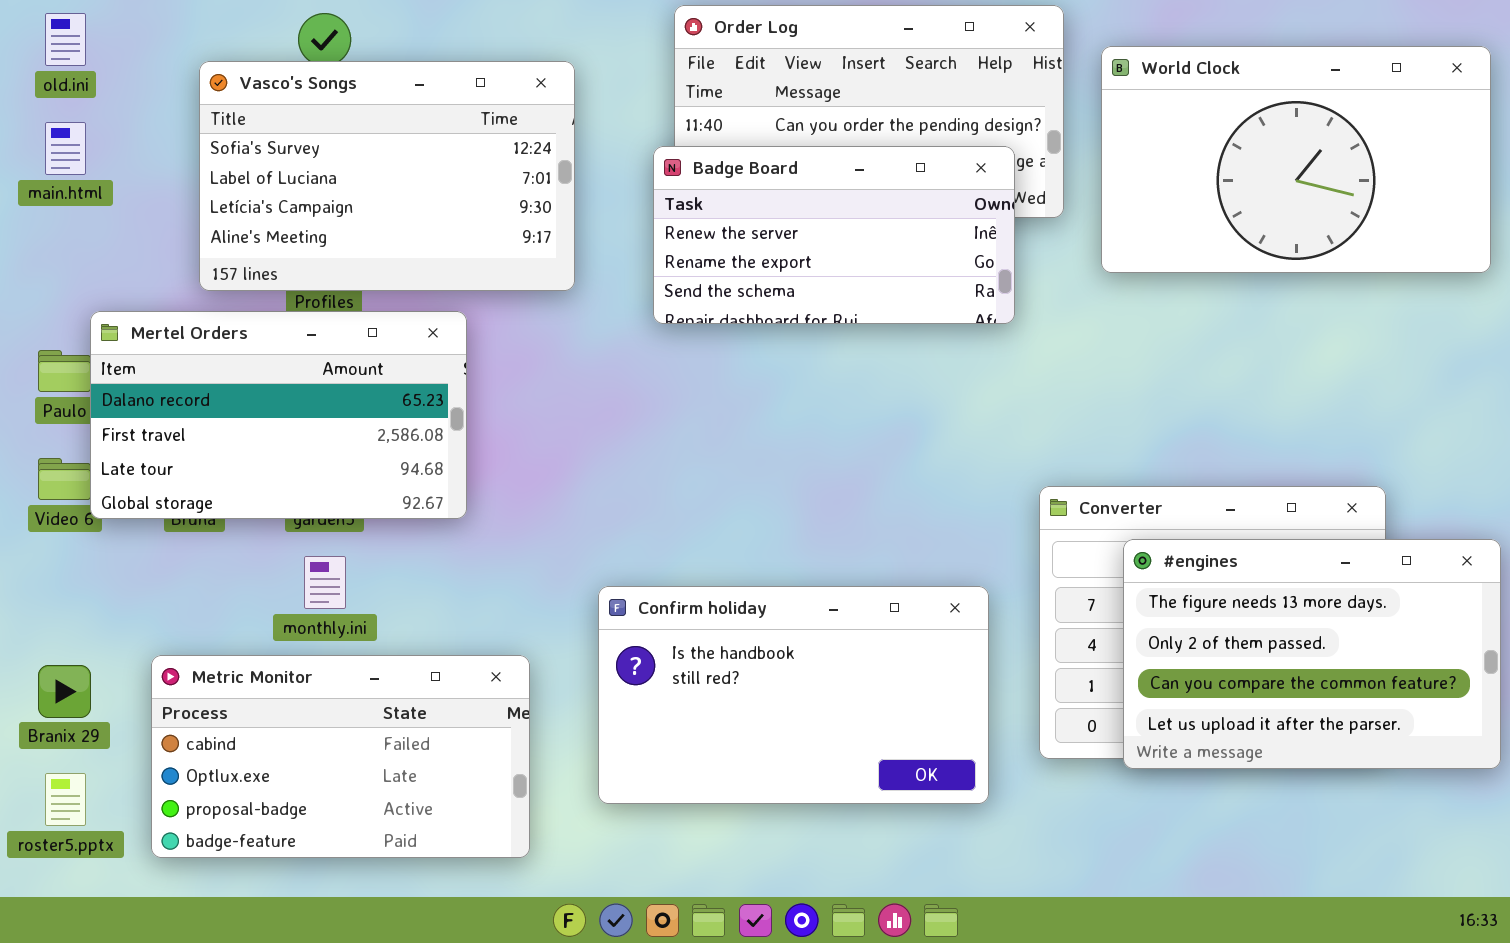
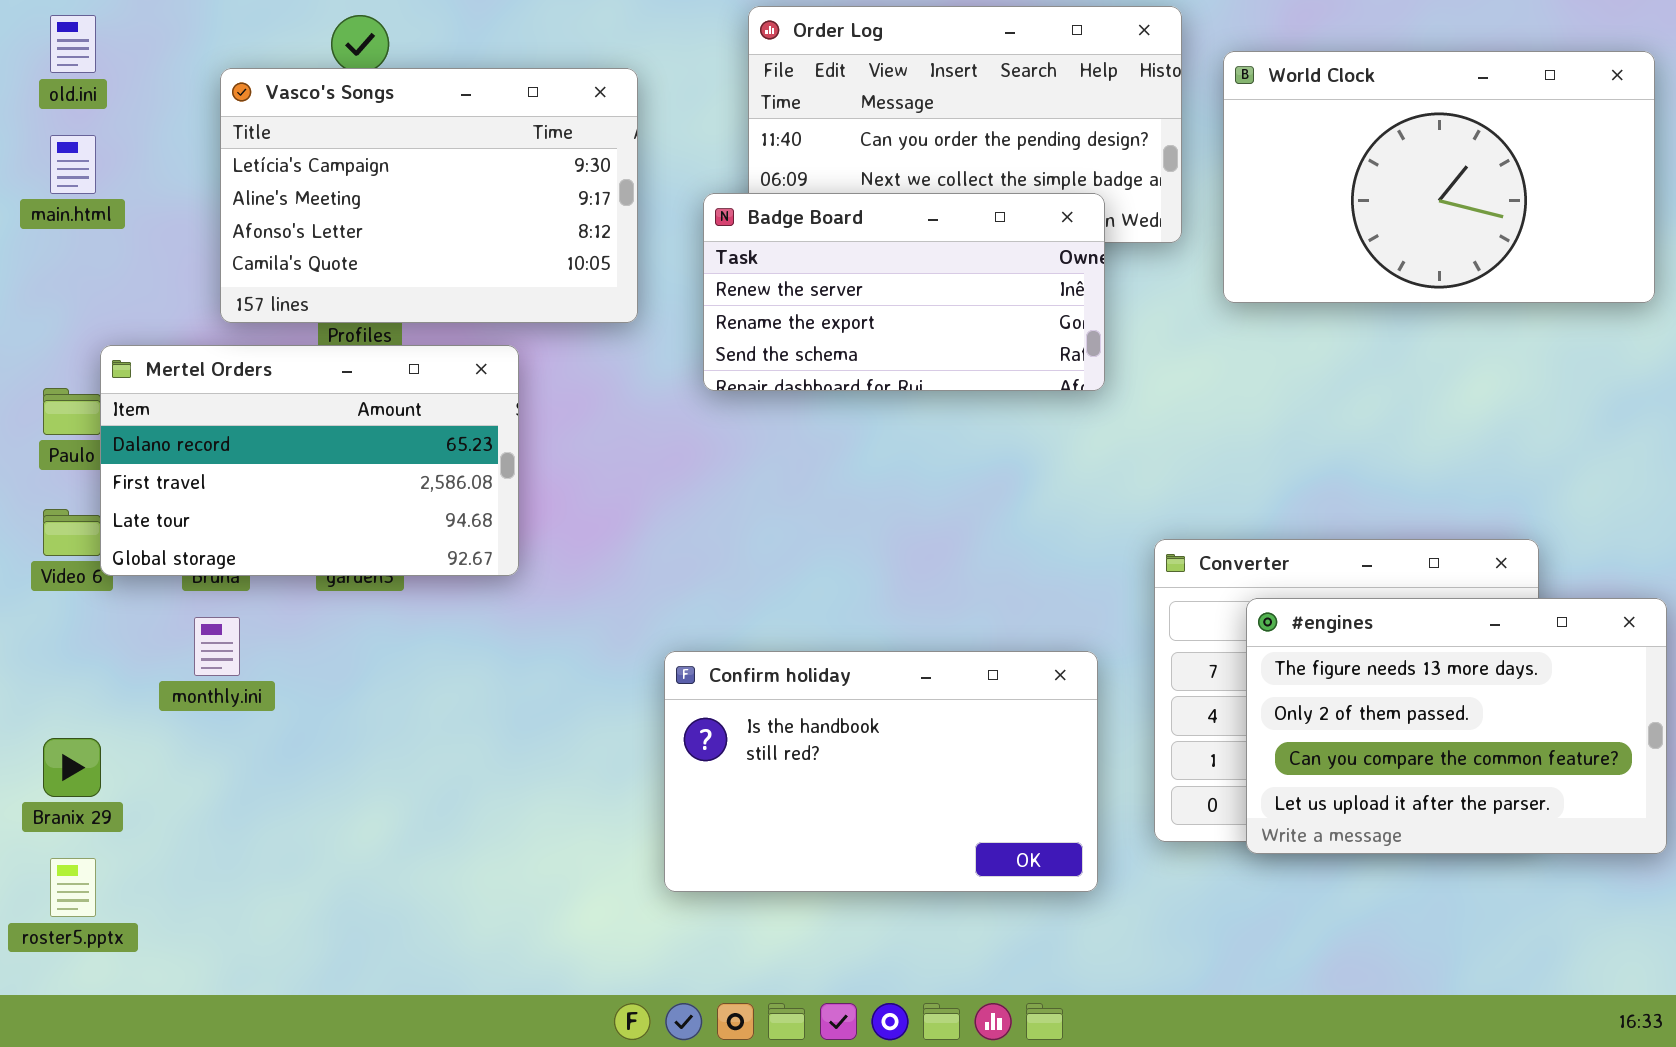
Vasco's Songs: [199,61,575,291] -> [220,68,638,323], scrolled down 2 rows
Badge Board: [653,146,1015,324] -> [703,193,1105,391], moved
monthly.ini: [304,556,346,609] -> [194,617,240,676], moved
Metric Monitor: [151,655,530,858] -> none, closed

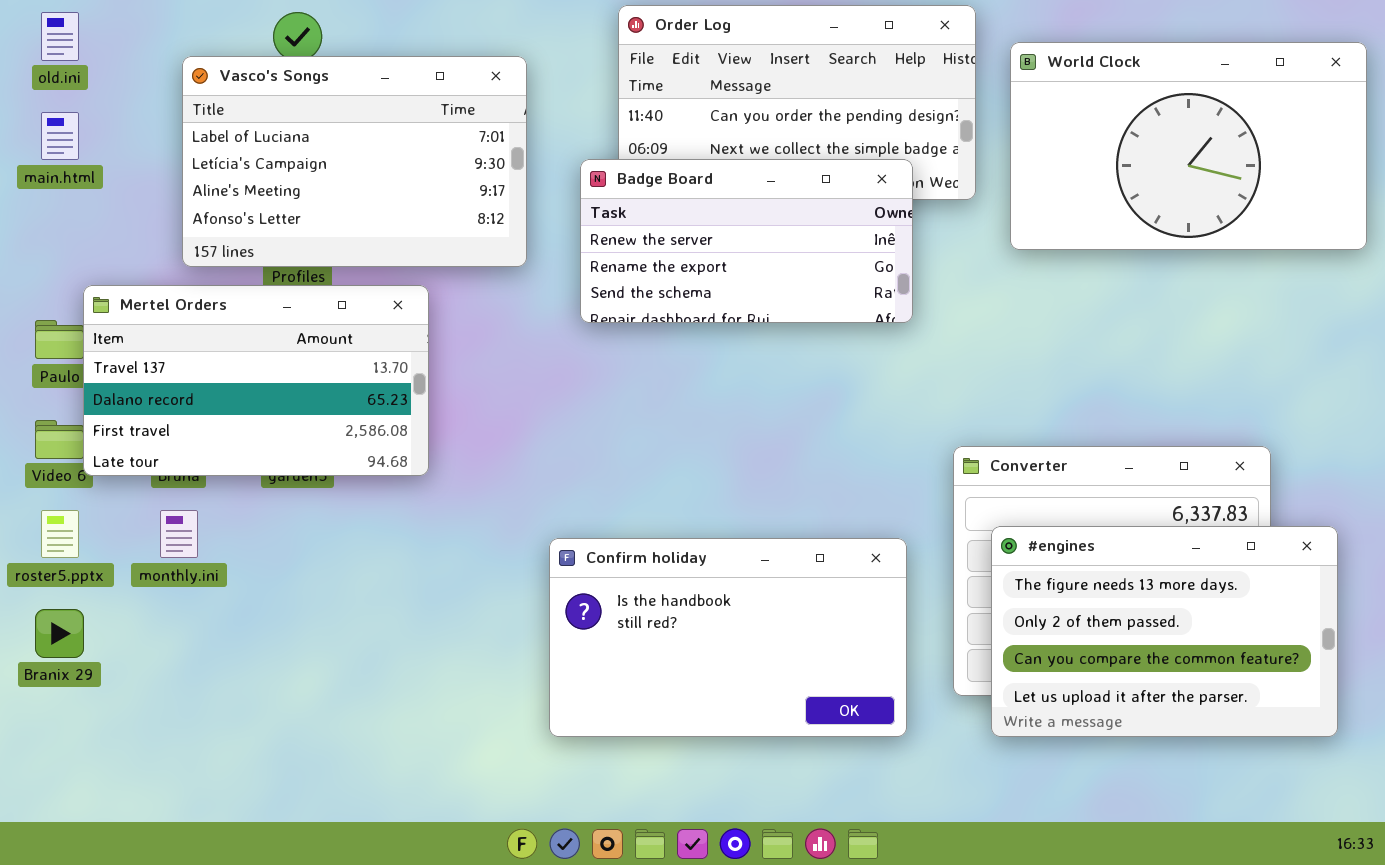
Vasco's Songs: [220,68,638,323] -> [182,56,527,267], scrolled up 1 row
Mertel Orders: [100,345,519,576] -> [83,285,429,476], scrolled up 1 row
#engines: [1246,598,1667,854] -> [991,526,1338,737], moved
roster5.pptx: [50,858,96,917] -> [41,510,79,558], moved

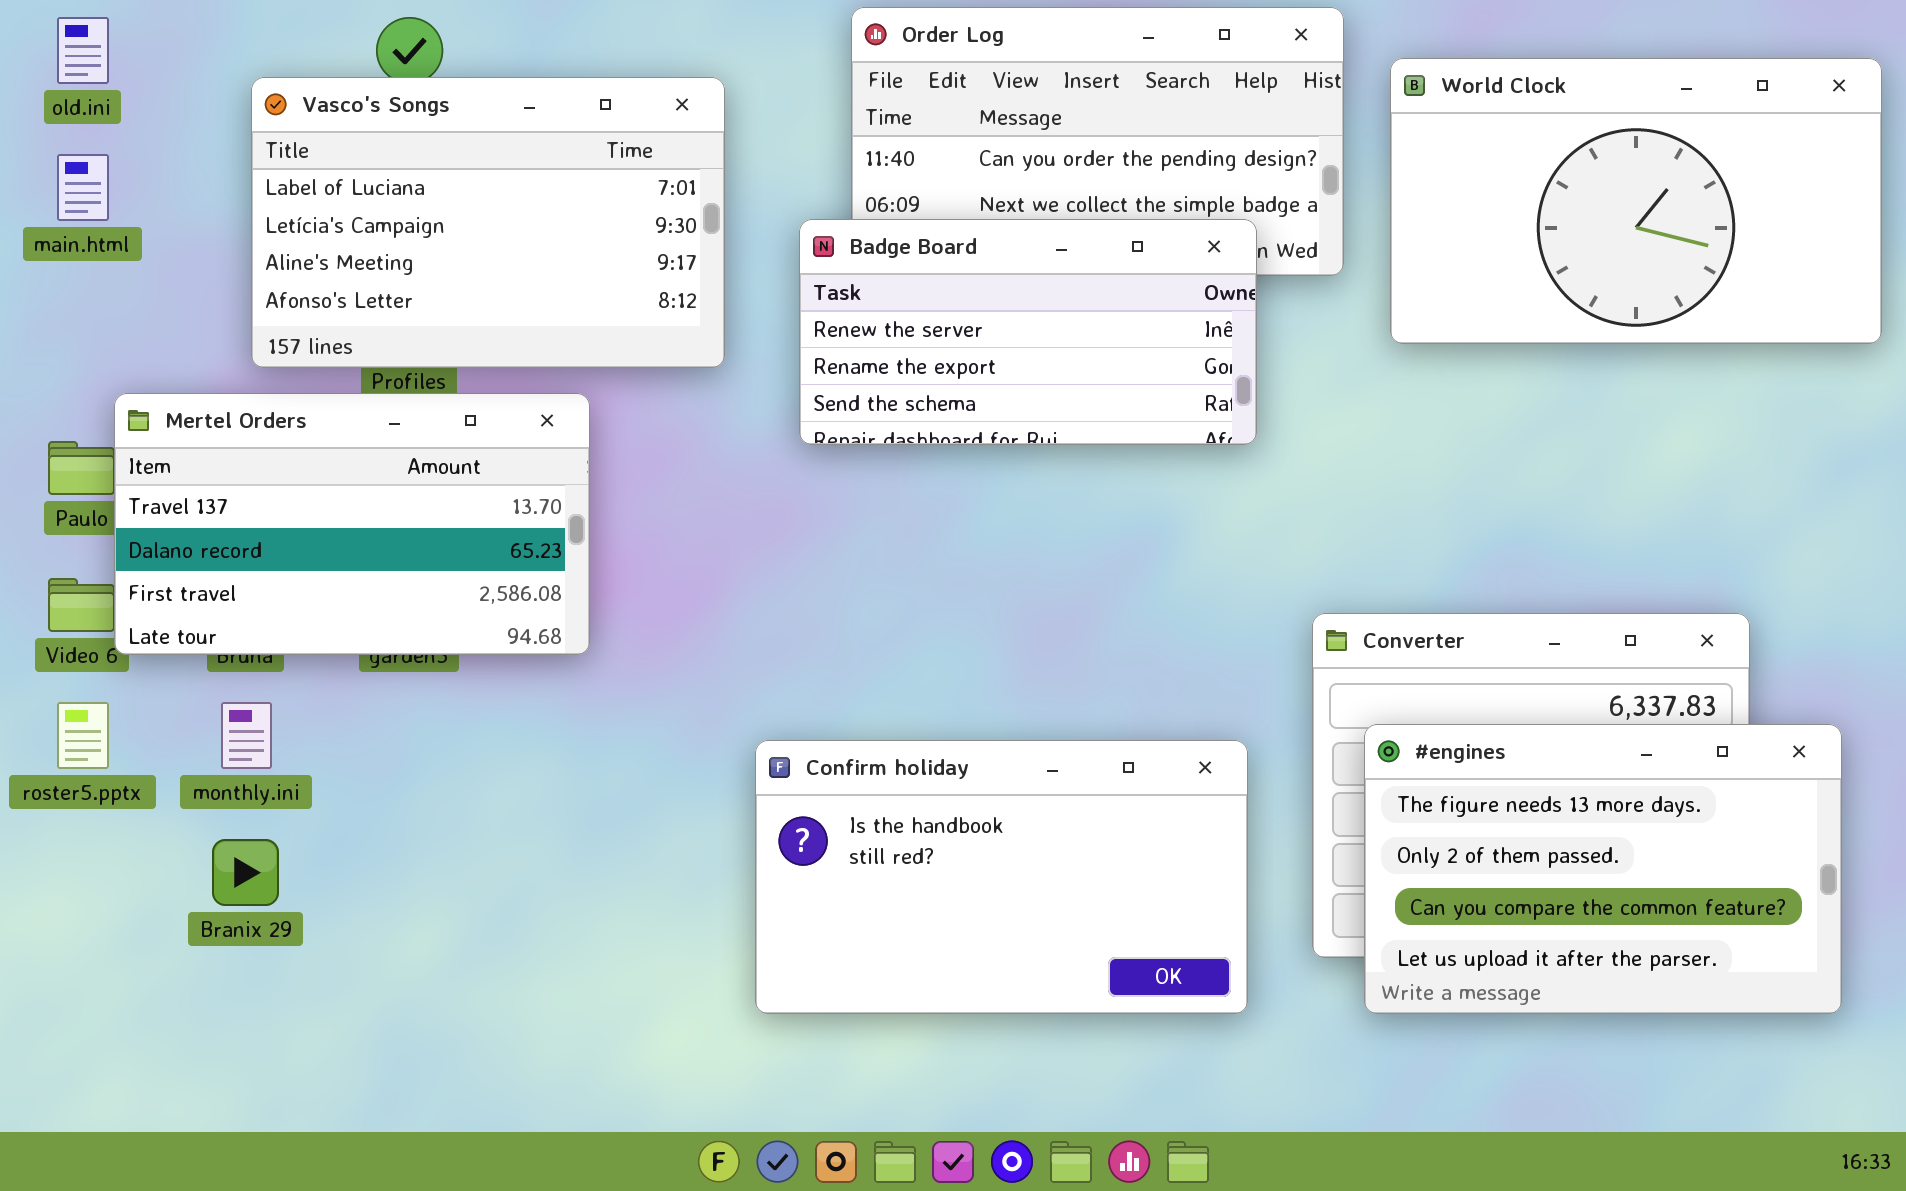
Branix 29: [35,609,84,658] -> [212,839,279,906], moved

